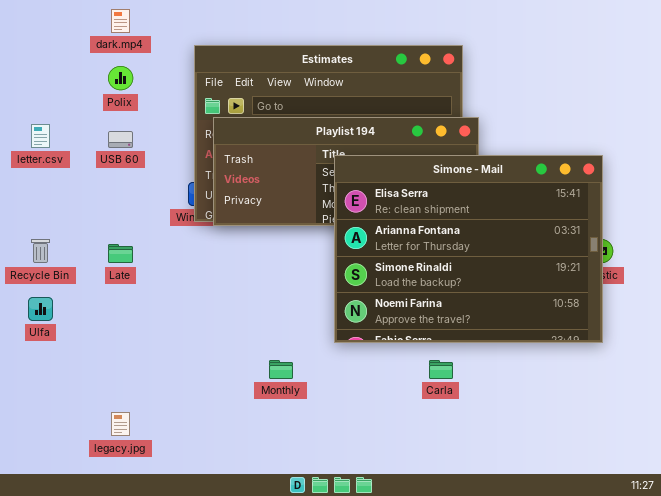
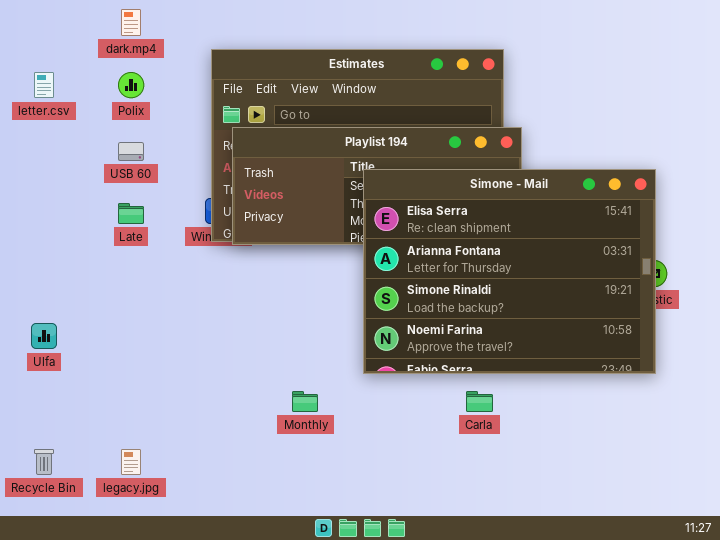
letter.csv: [31,124,50,148] -> [34,72,54,98], moved
Recycle Bin: [31,239,50,263] -> [34,449,54,475], moved
Late: [108,244,133,263] -> [118,203,144,224], moved

